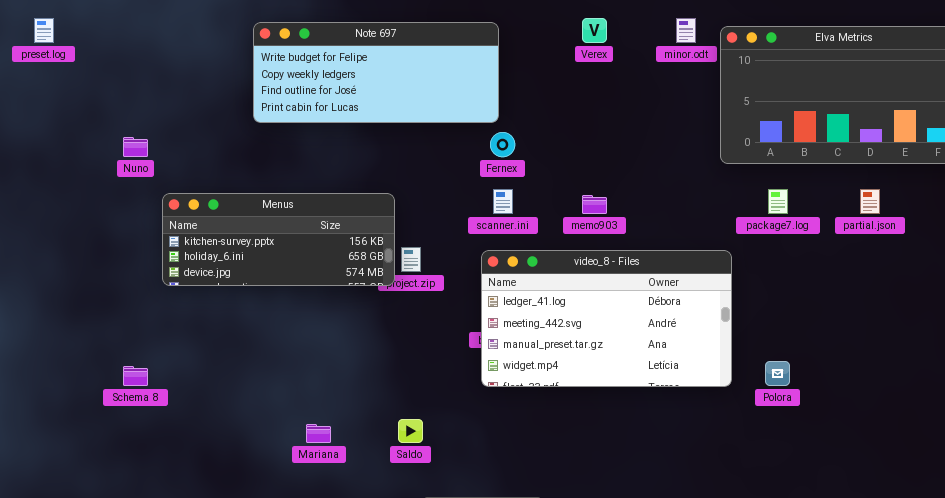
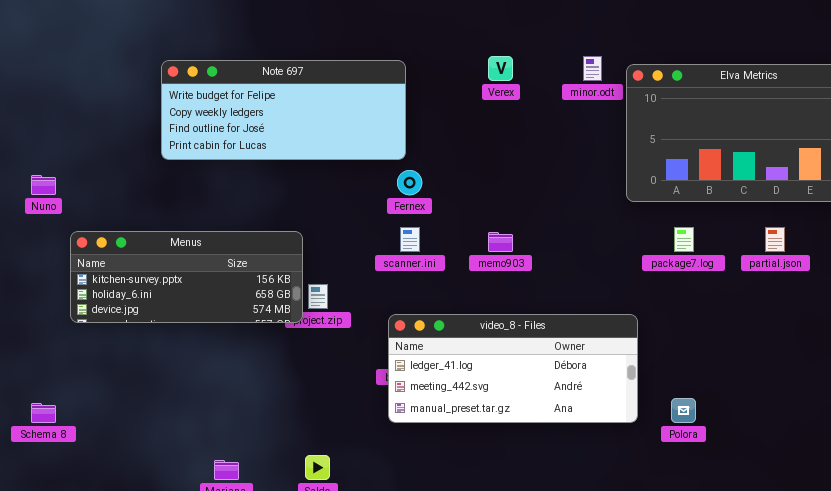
video_8 - Files: [481,250,732,387] -> [388,314,638,423], resized

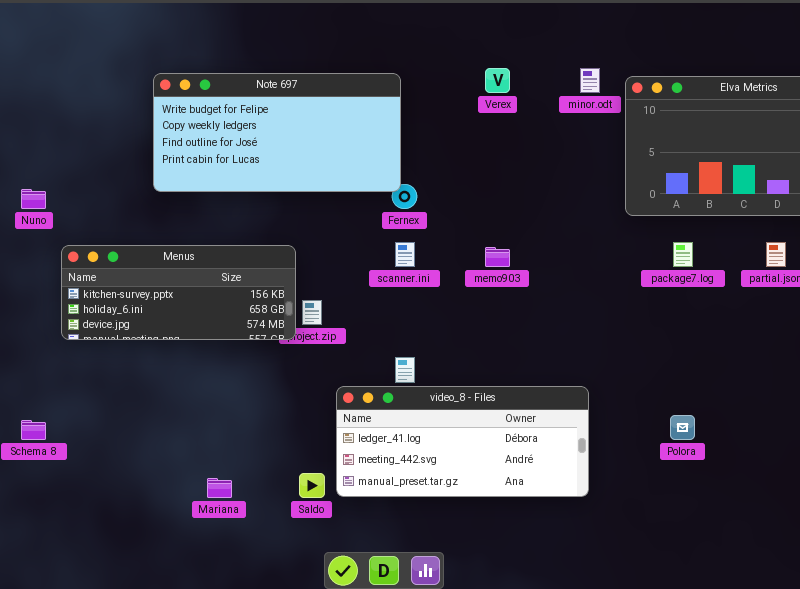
Note 697: [161,60,406,160] -> [153,73,401,192], resized
video_8 - Files: [388,314,638,423] -> [336,386,589,497], moved

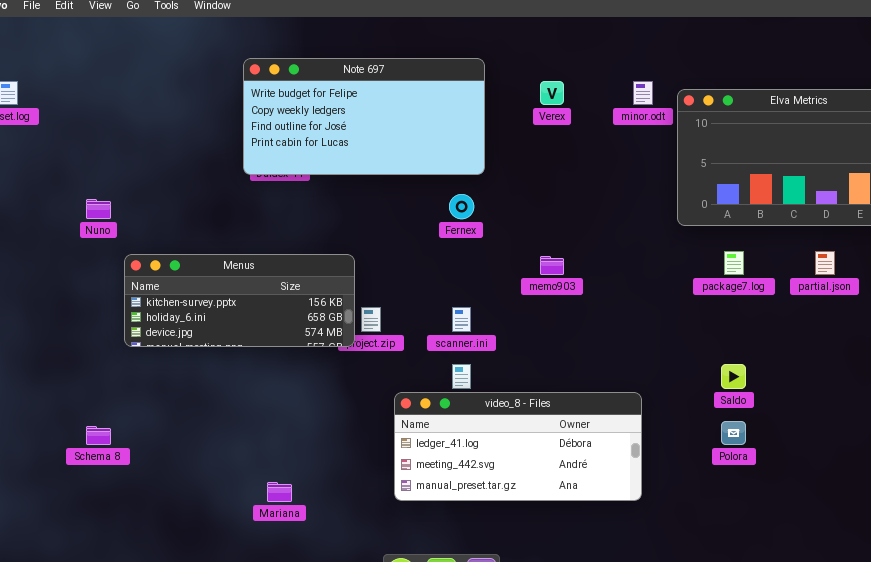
Note 697: [153,73,401,192] -> [243,58,485,175], moved
scanner.ini: [395,242,415,267] -> [452,307,471,332], moved
Saldo: [299,473,325,498] -> [721,364,746,389], moved

